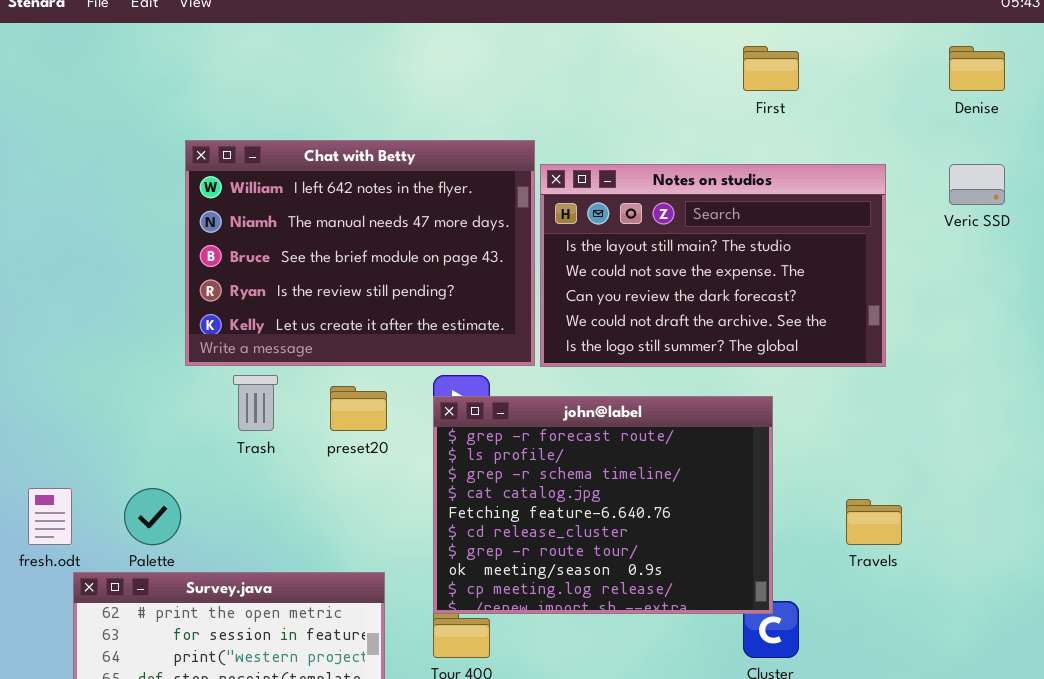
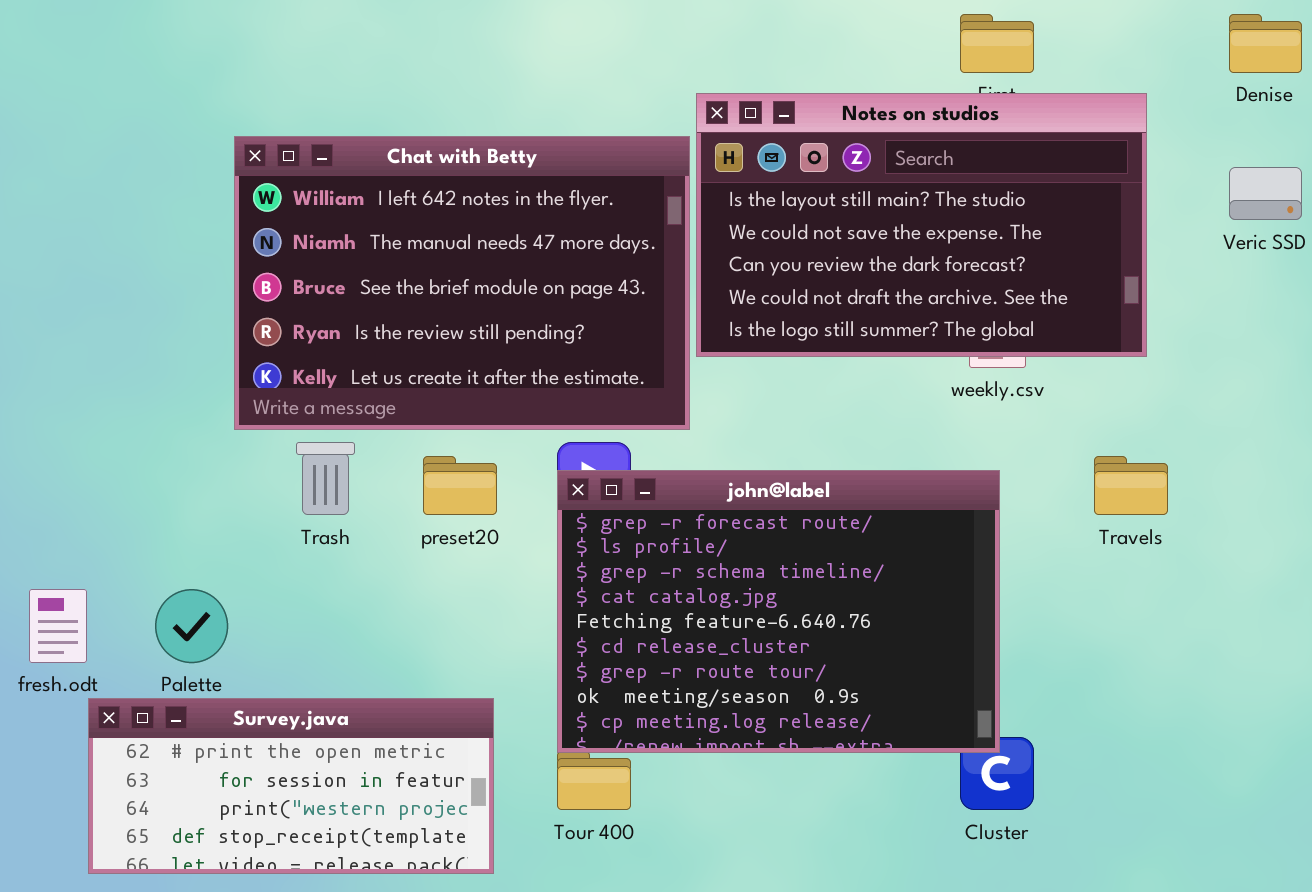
Notes on studios: [540,164,886,367] -> [696,93,1147,357], moved
Travels: [846,499,902,545] -> [1094,456,1168,515], moved

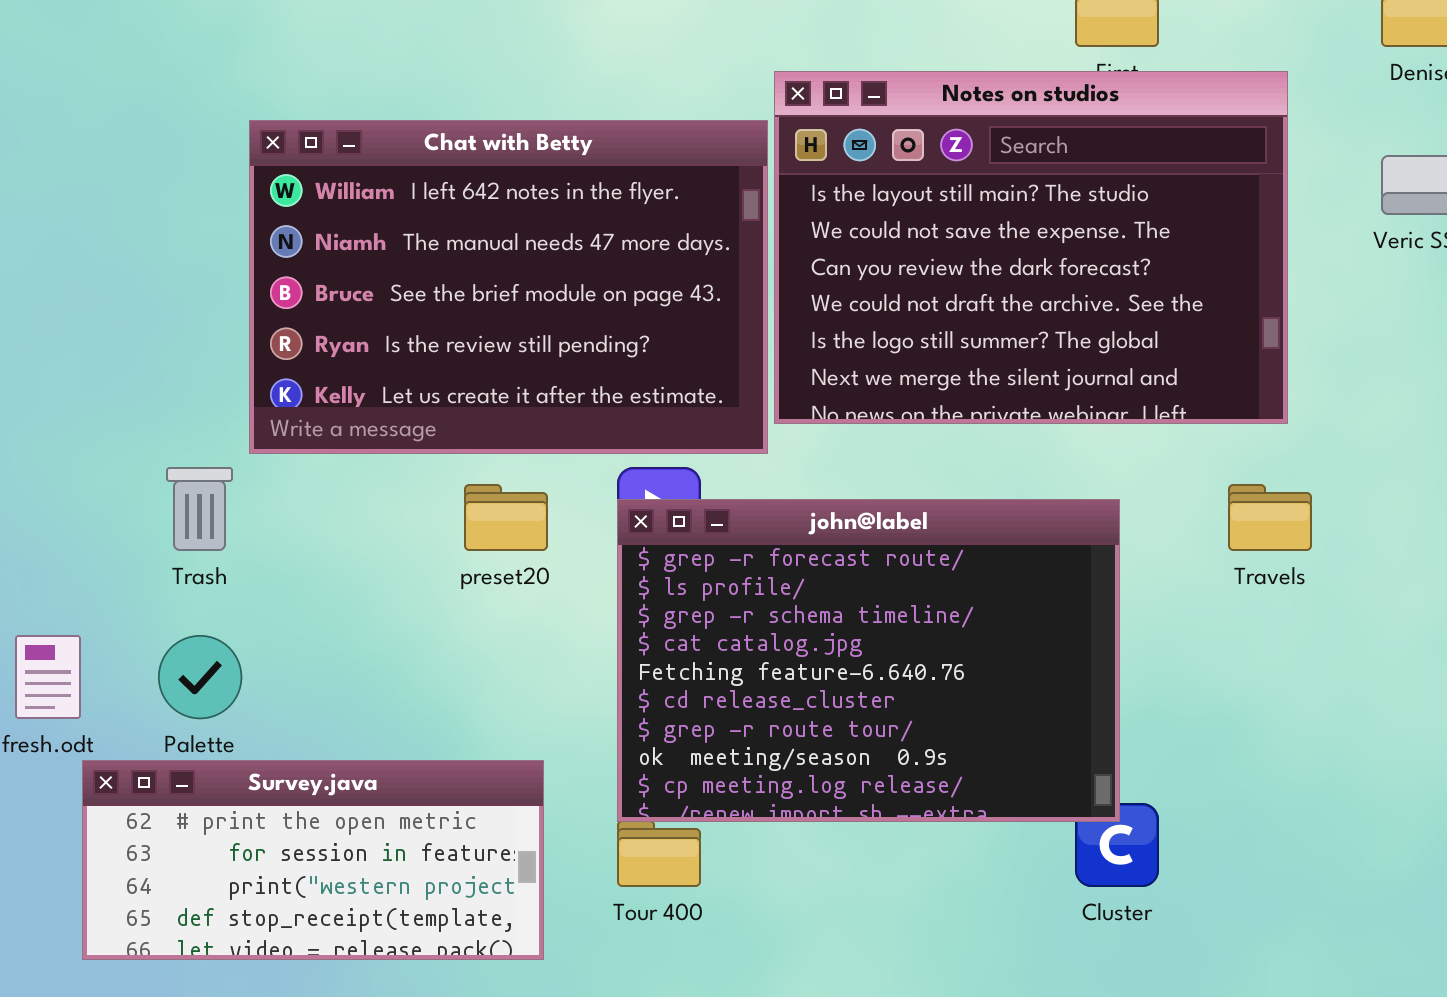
Notes on studios: [696,93,1147,357] -> [774,71,1288,424], resized
Trash: [296,442,355,515] -> [166,467,233,551], moved

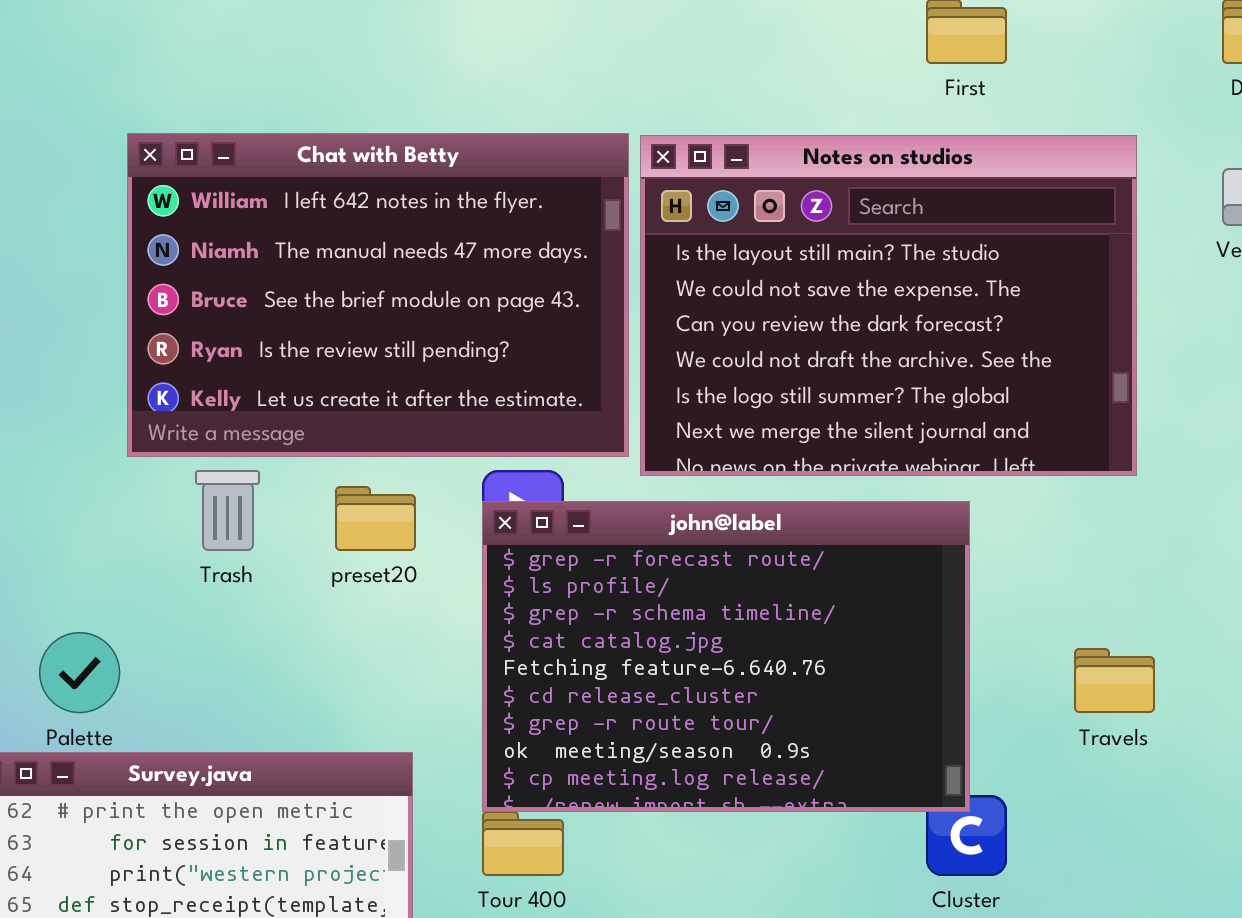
Notes on studios: [774,71,1288,424] -> [640,135,1137,476], moved
Trash: [166,467,233,551] -> [195,470,260,551], moved
Travels: [1228,484,1312,551] -> [1074,648,1155,713], moved

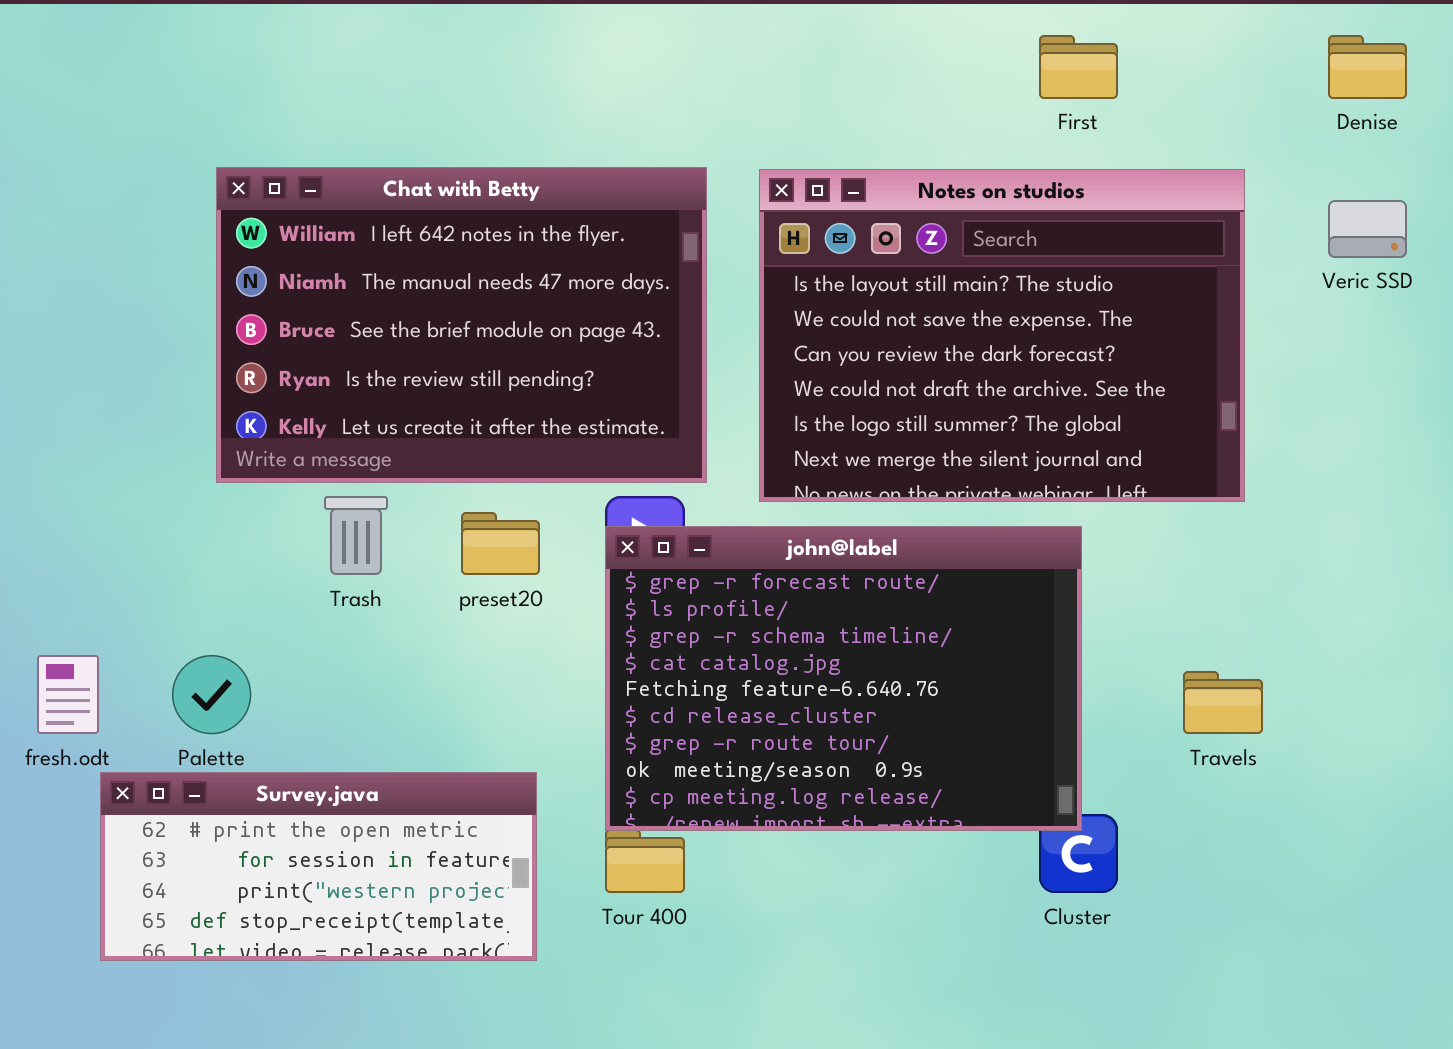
Chat with Betty: [127,133,629,457] -> [216,167,707,483], moved

